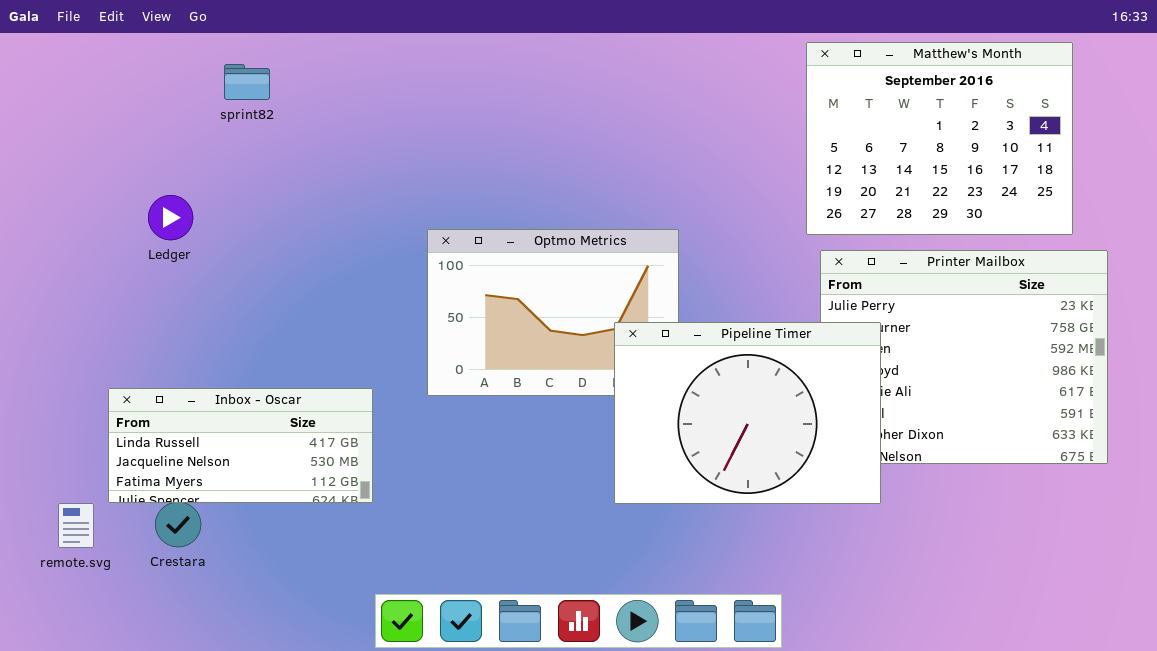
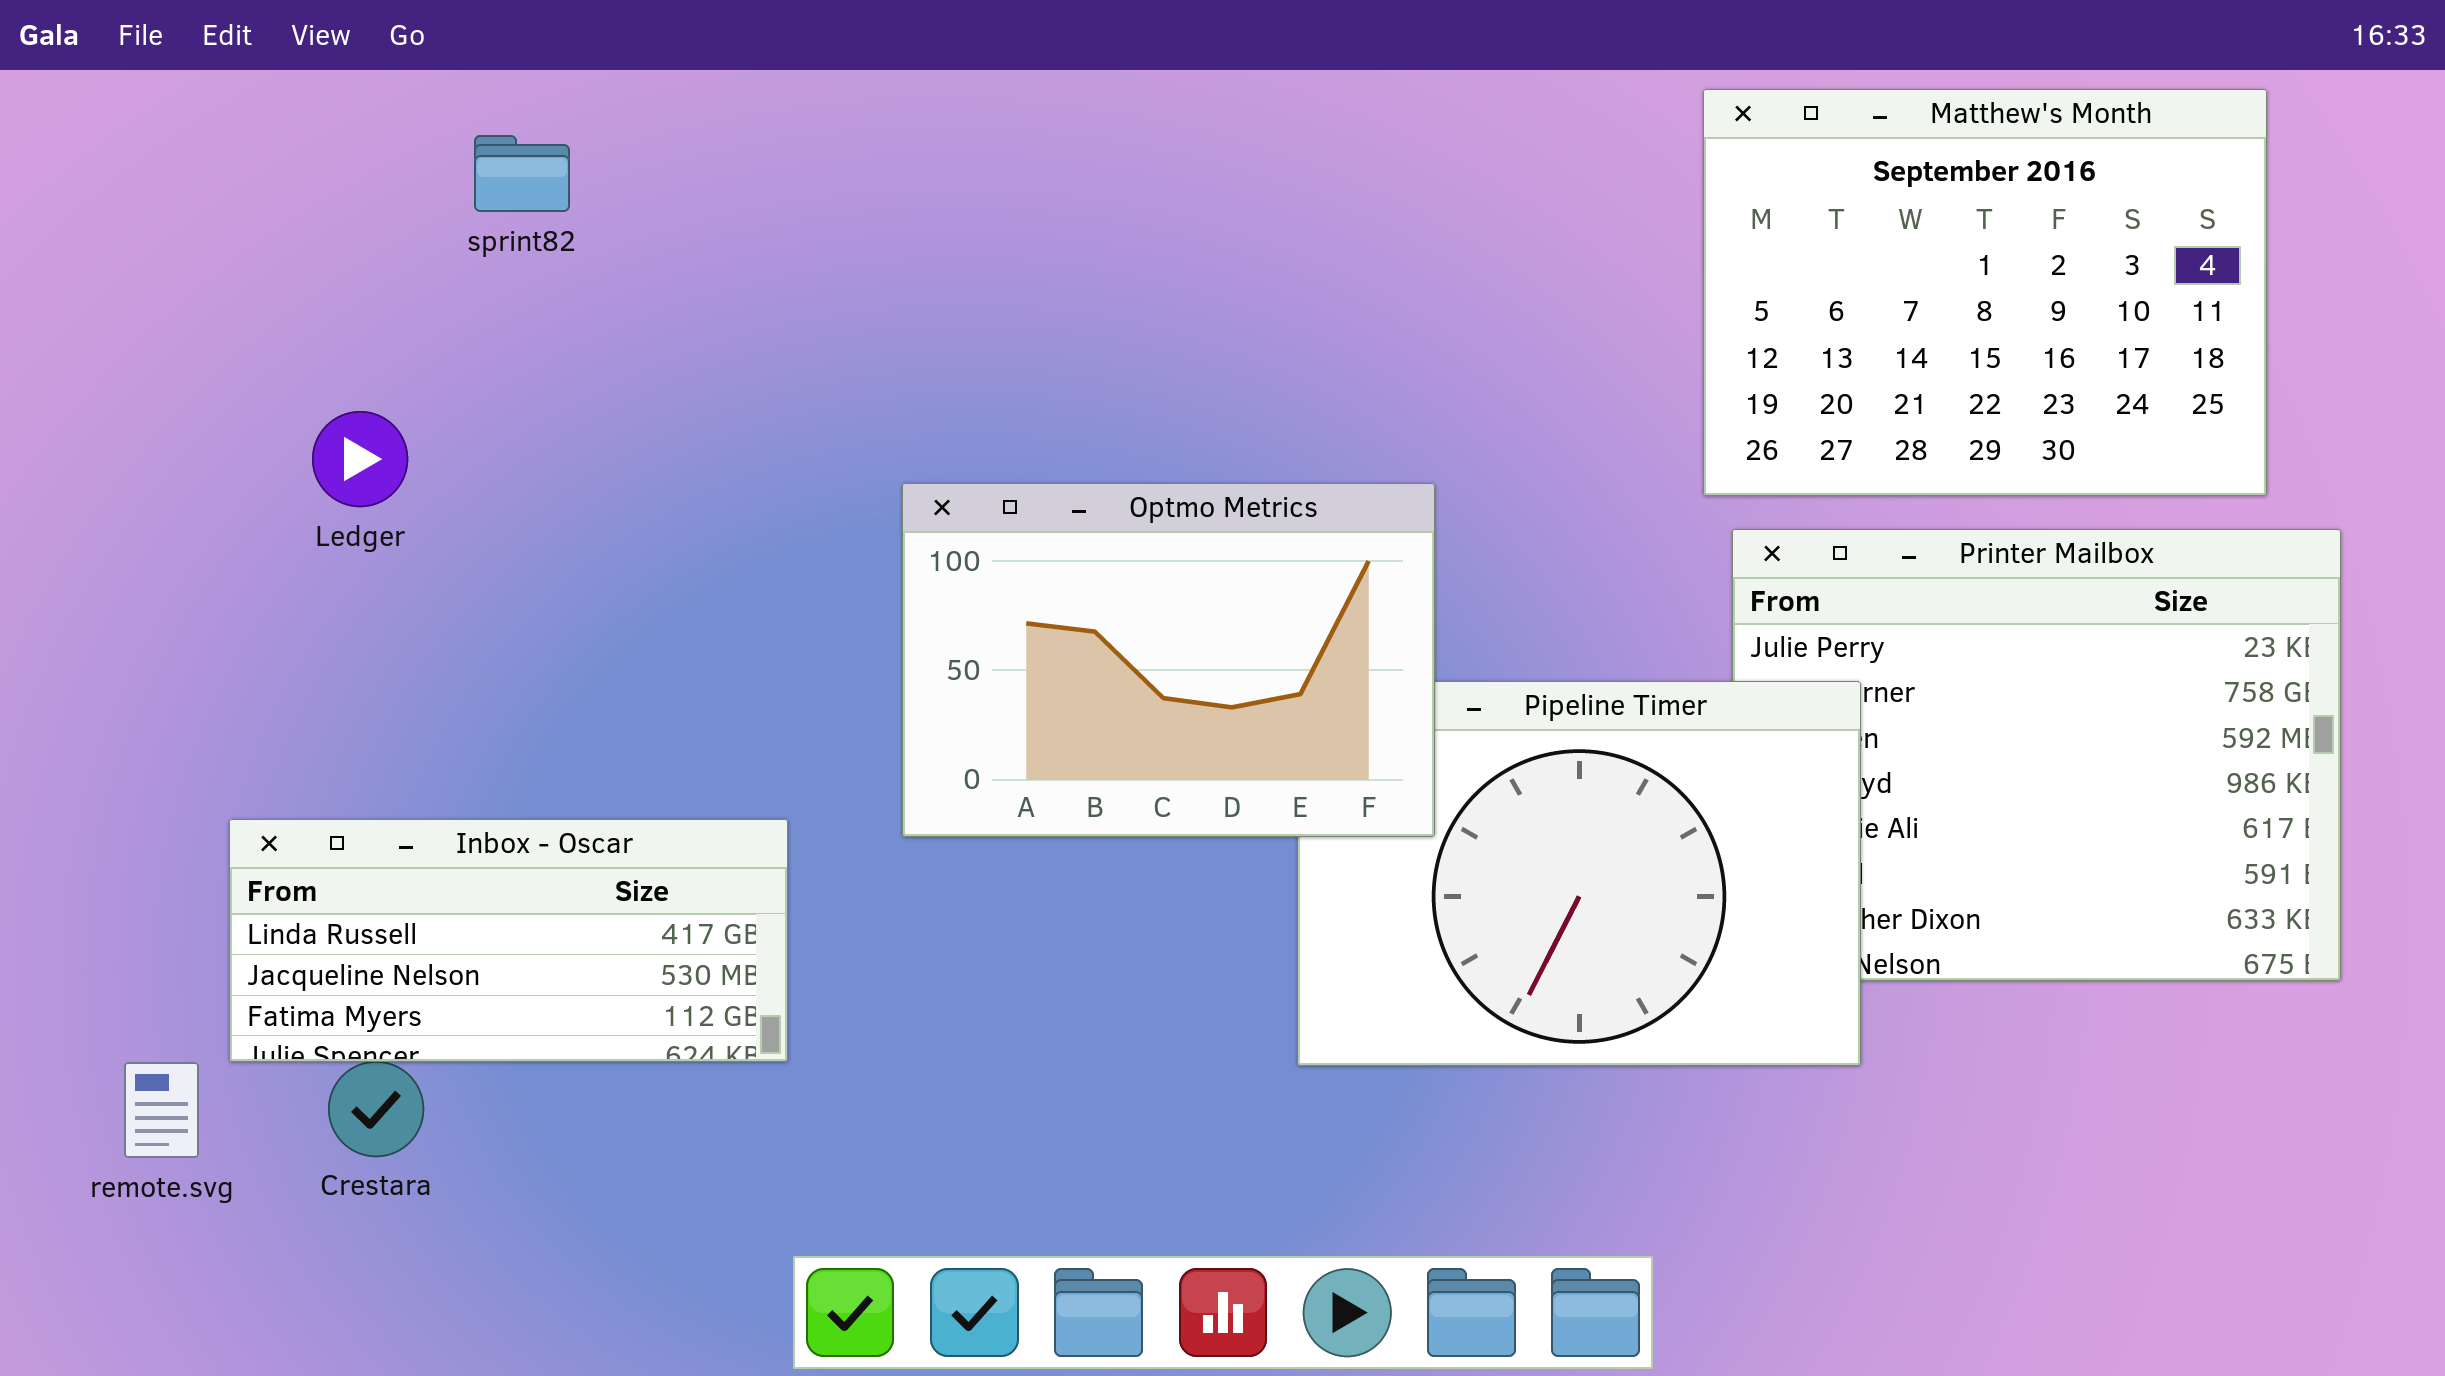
Optmo Metrics: [427,229,679,396] -> [902,483,1435,837], raised

